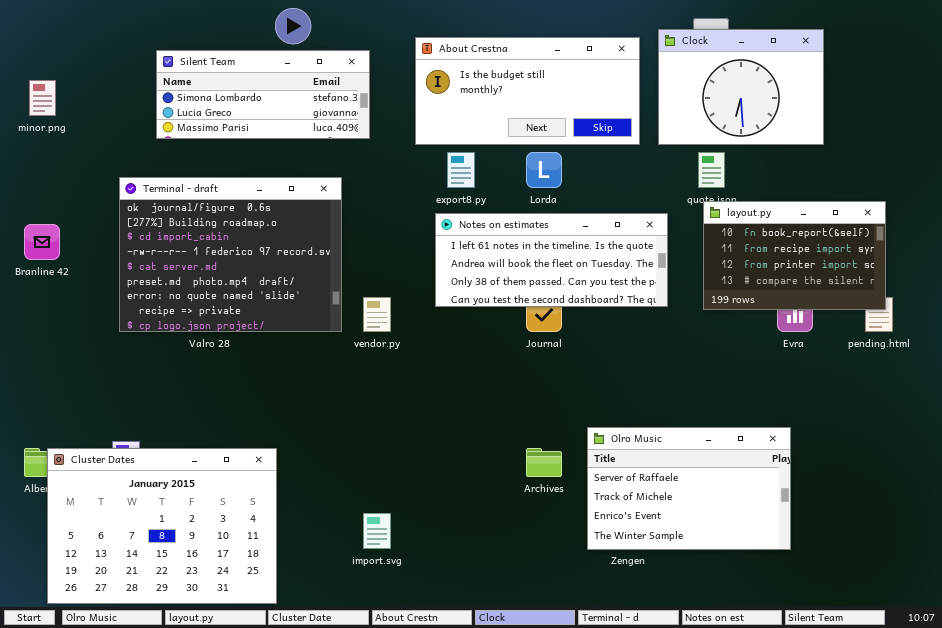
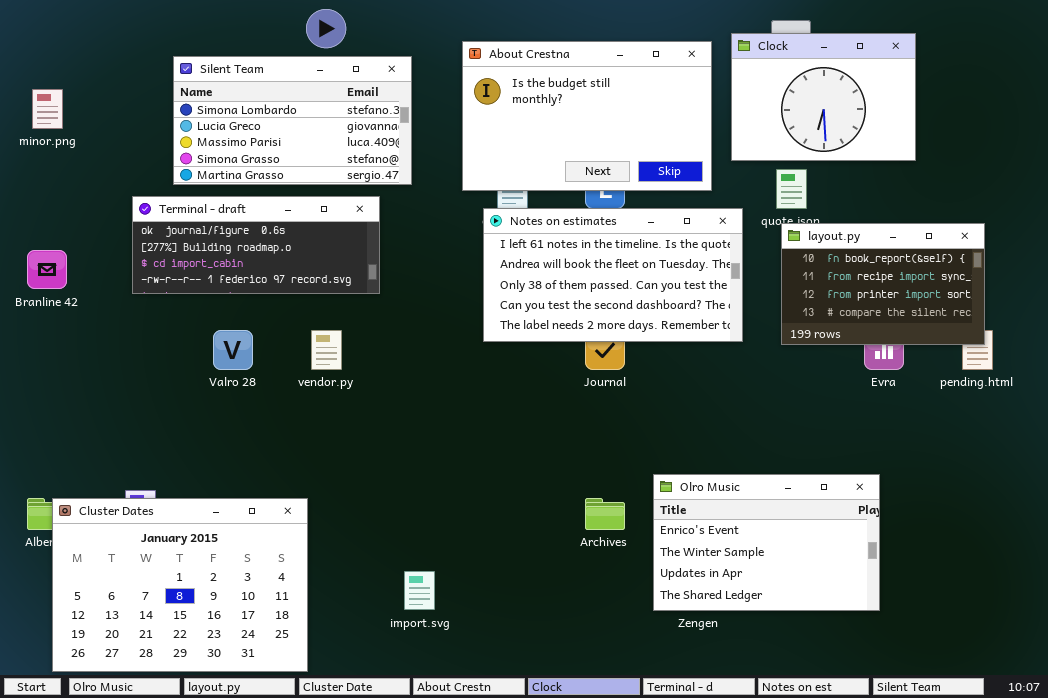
About Crestna: [415,37,640,145] -> [462,41,712,191], resized
Silent Team: [156,50,370,139] -> [173,56,412,185], resized
Terminal - draft: [119,177,342,332] -> [132,196,380,294], resized
Notes on estimates: [435,213,668,307] -> [483,208,743,342], resized
vendor.py: [363,297,391,332] -> [311,330,342,370], moved
Olro Music: [587,427,791,550] -> [653,474,880,611], scrolled down 2 rows

